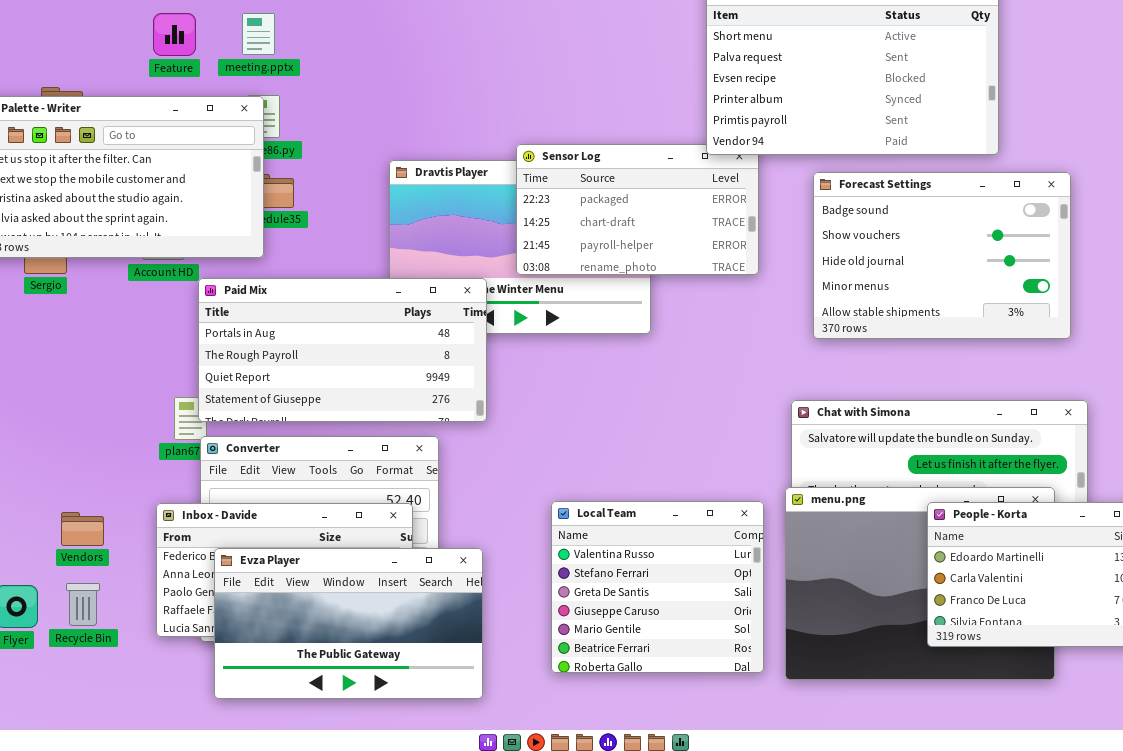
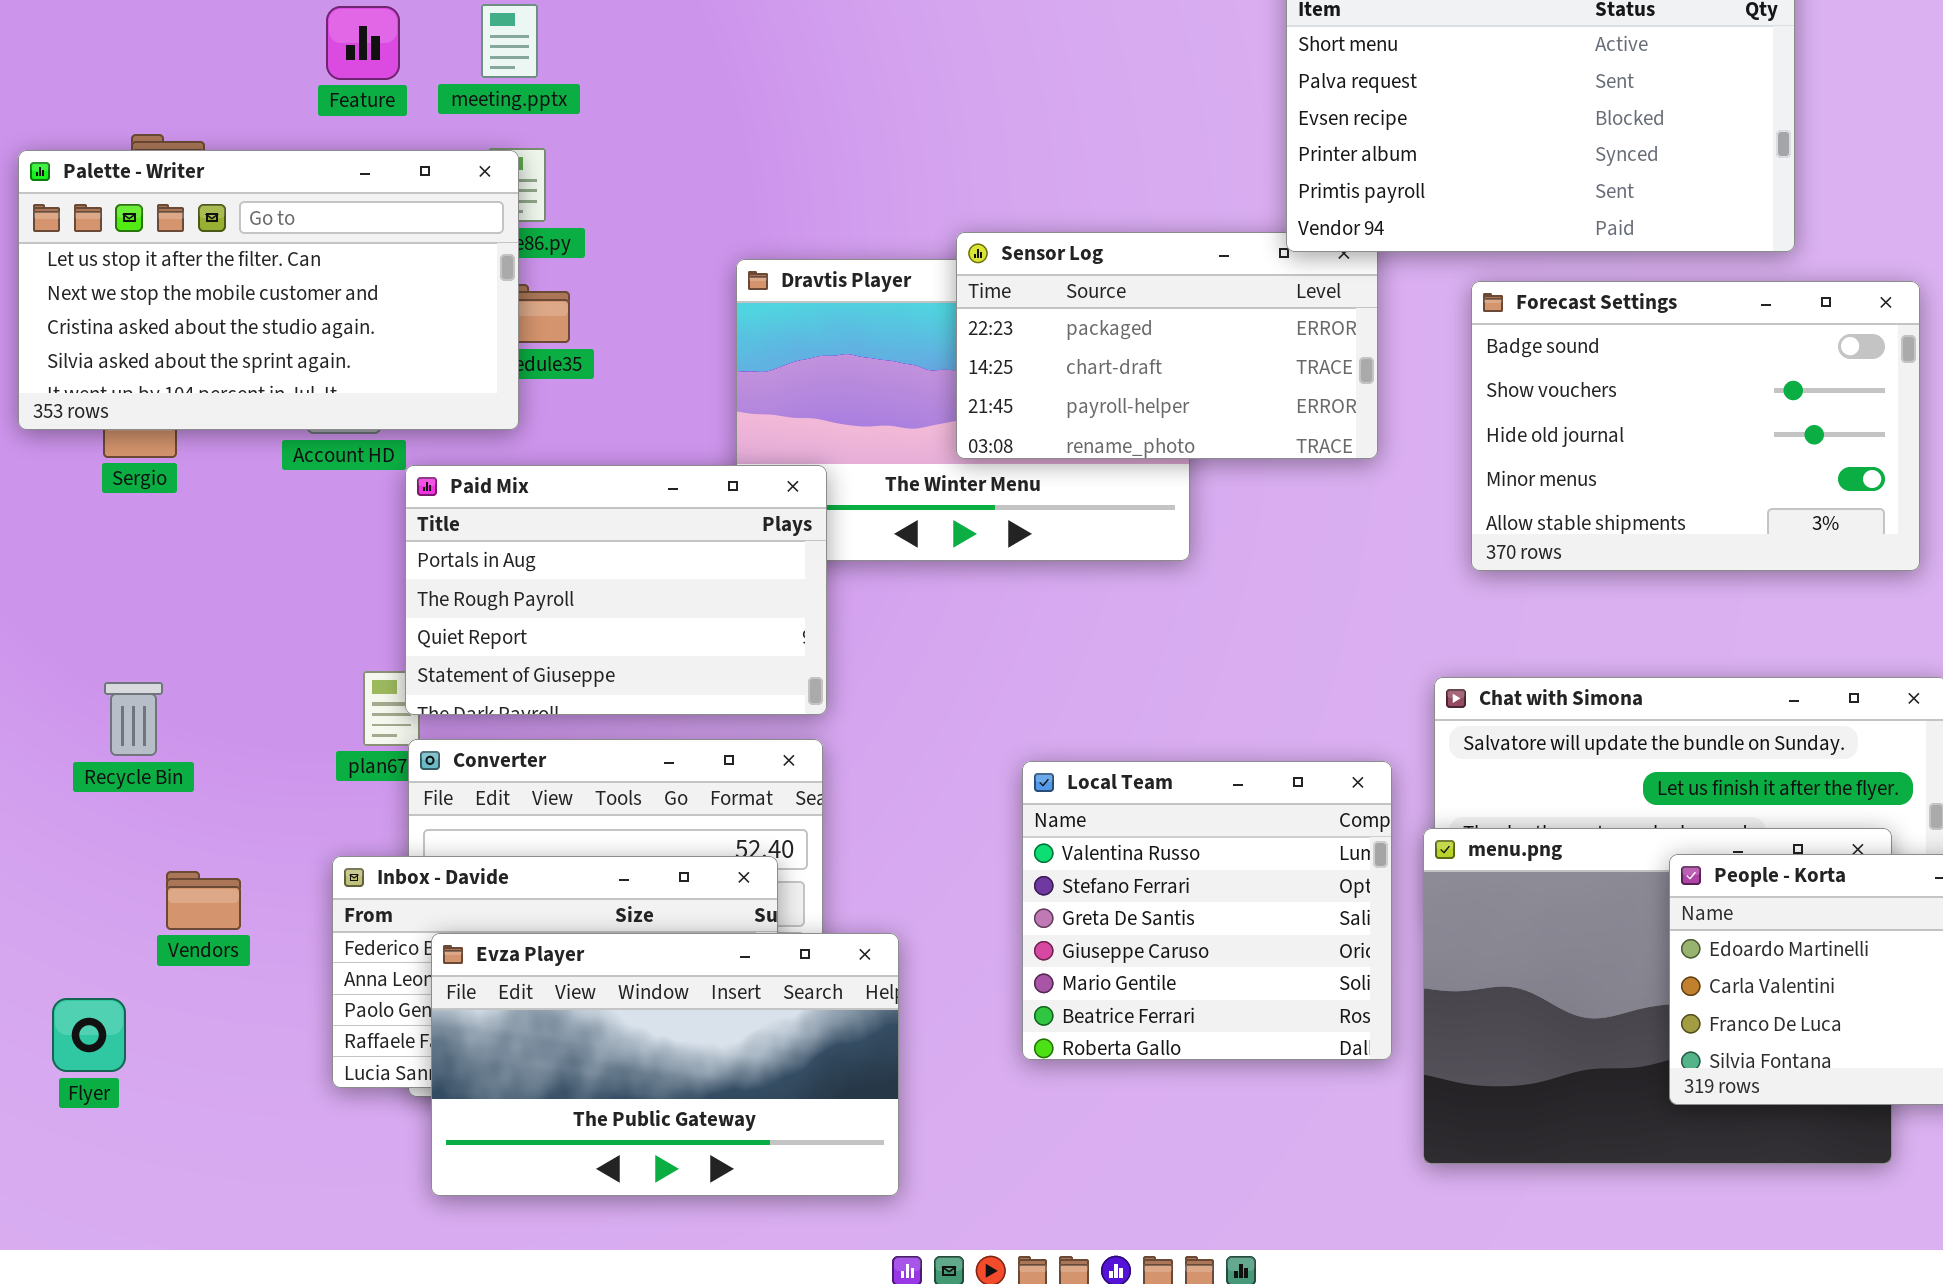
Paid Mix: [198,278,487,422] -> [405,465,827,715], resized
Local Team: [551,501,764,673] -> [1022,761,1392,1060], moved
Recycle Bin: [66,583,100,626] -> [104,682,163,756], moved

